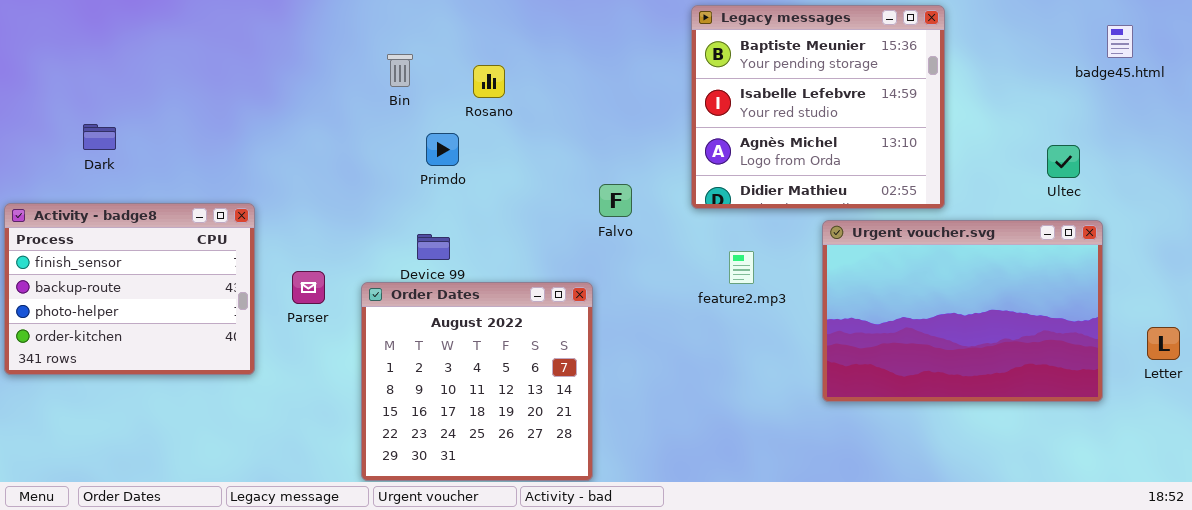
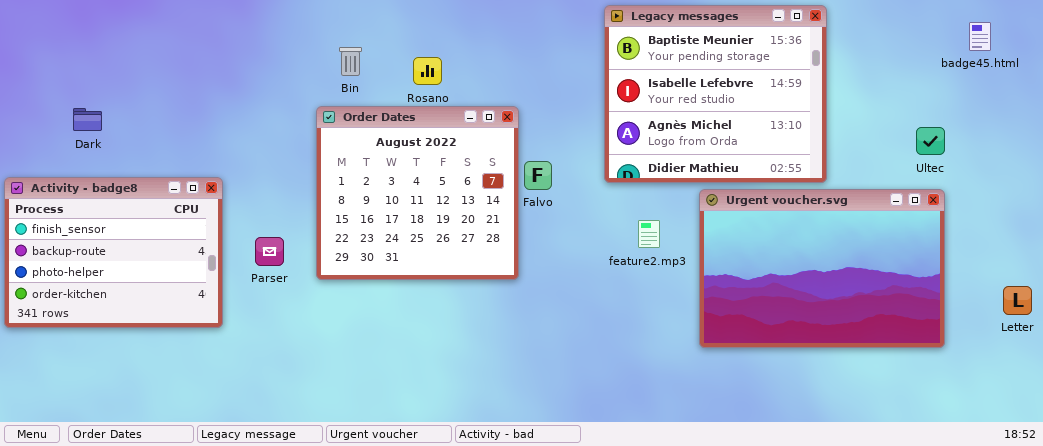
Urgent voucher.svg: [822,220,1103,402] -> [699,189,945,348], moved
Order Dates: [361,282,593,481] -> [316,106,519,280], moved

